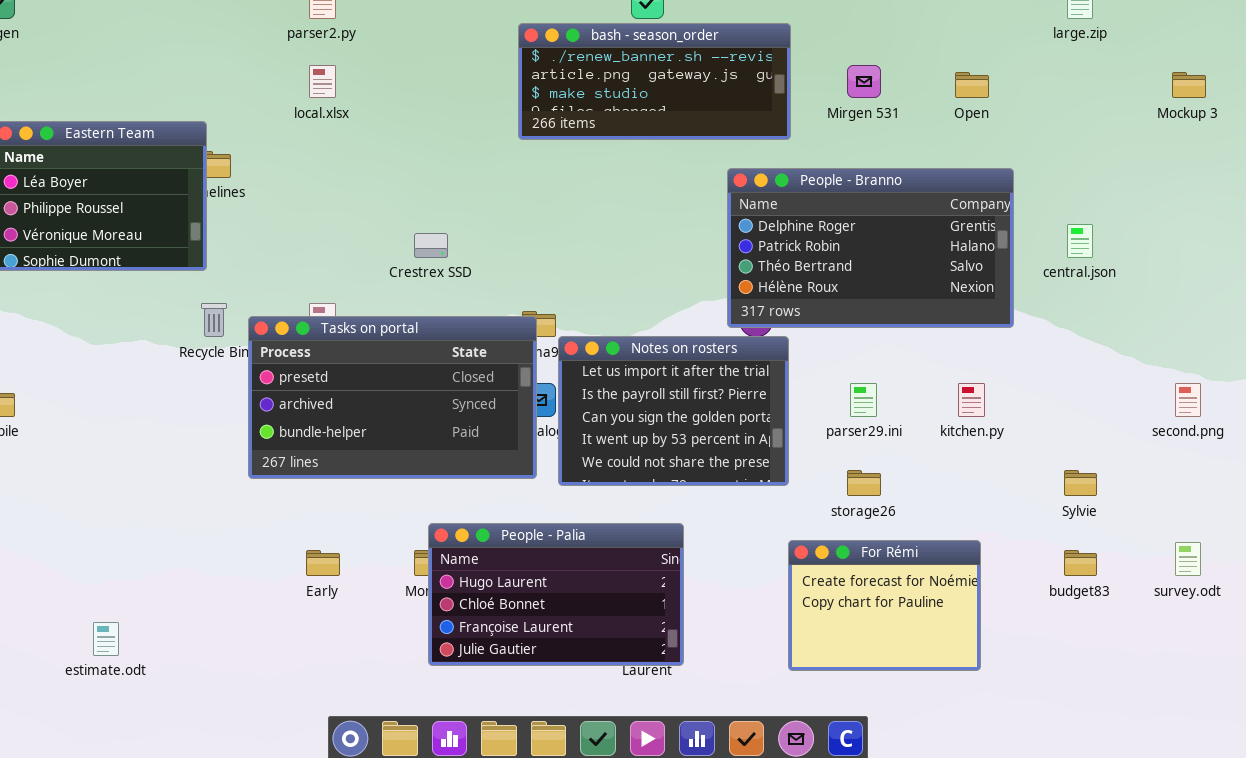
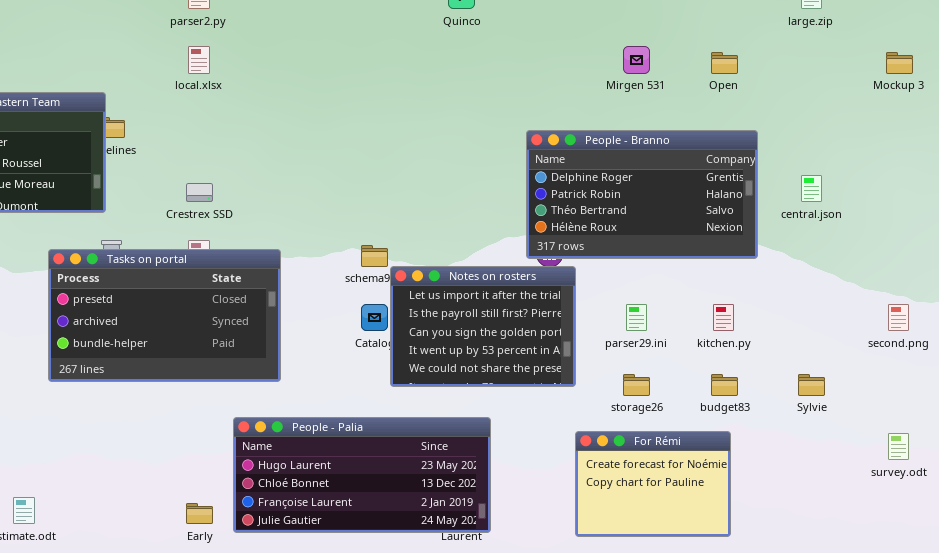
bash - season_order: [518,23,791,140] -> none, closed
Crestrex SSD: [414,233,448,258] -> [186,183,213,202], moved
Tasks on portal: [248,316,537,479] -> [48,249,281,382], moved
People - Palia: [428,523,684,666] -> [233,417,491,533], resized
Early: [306,550,340,576] -> [186,503,213,524], moved
budget83: [1064,550,1097,576] -> [711,374,738,396], moved

